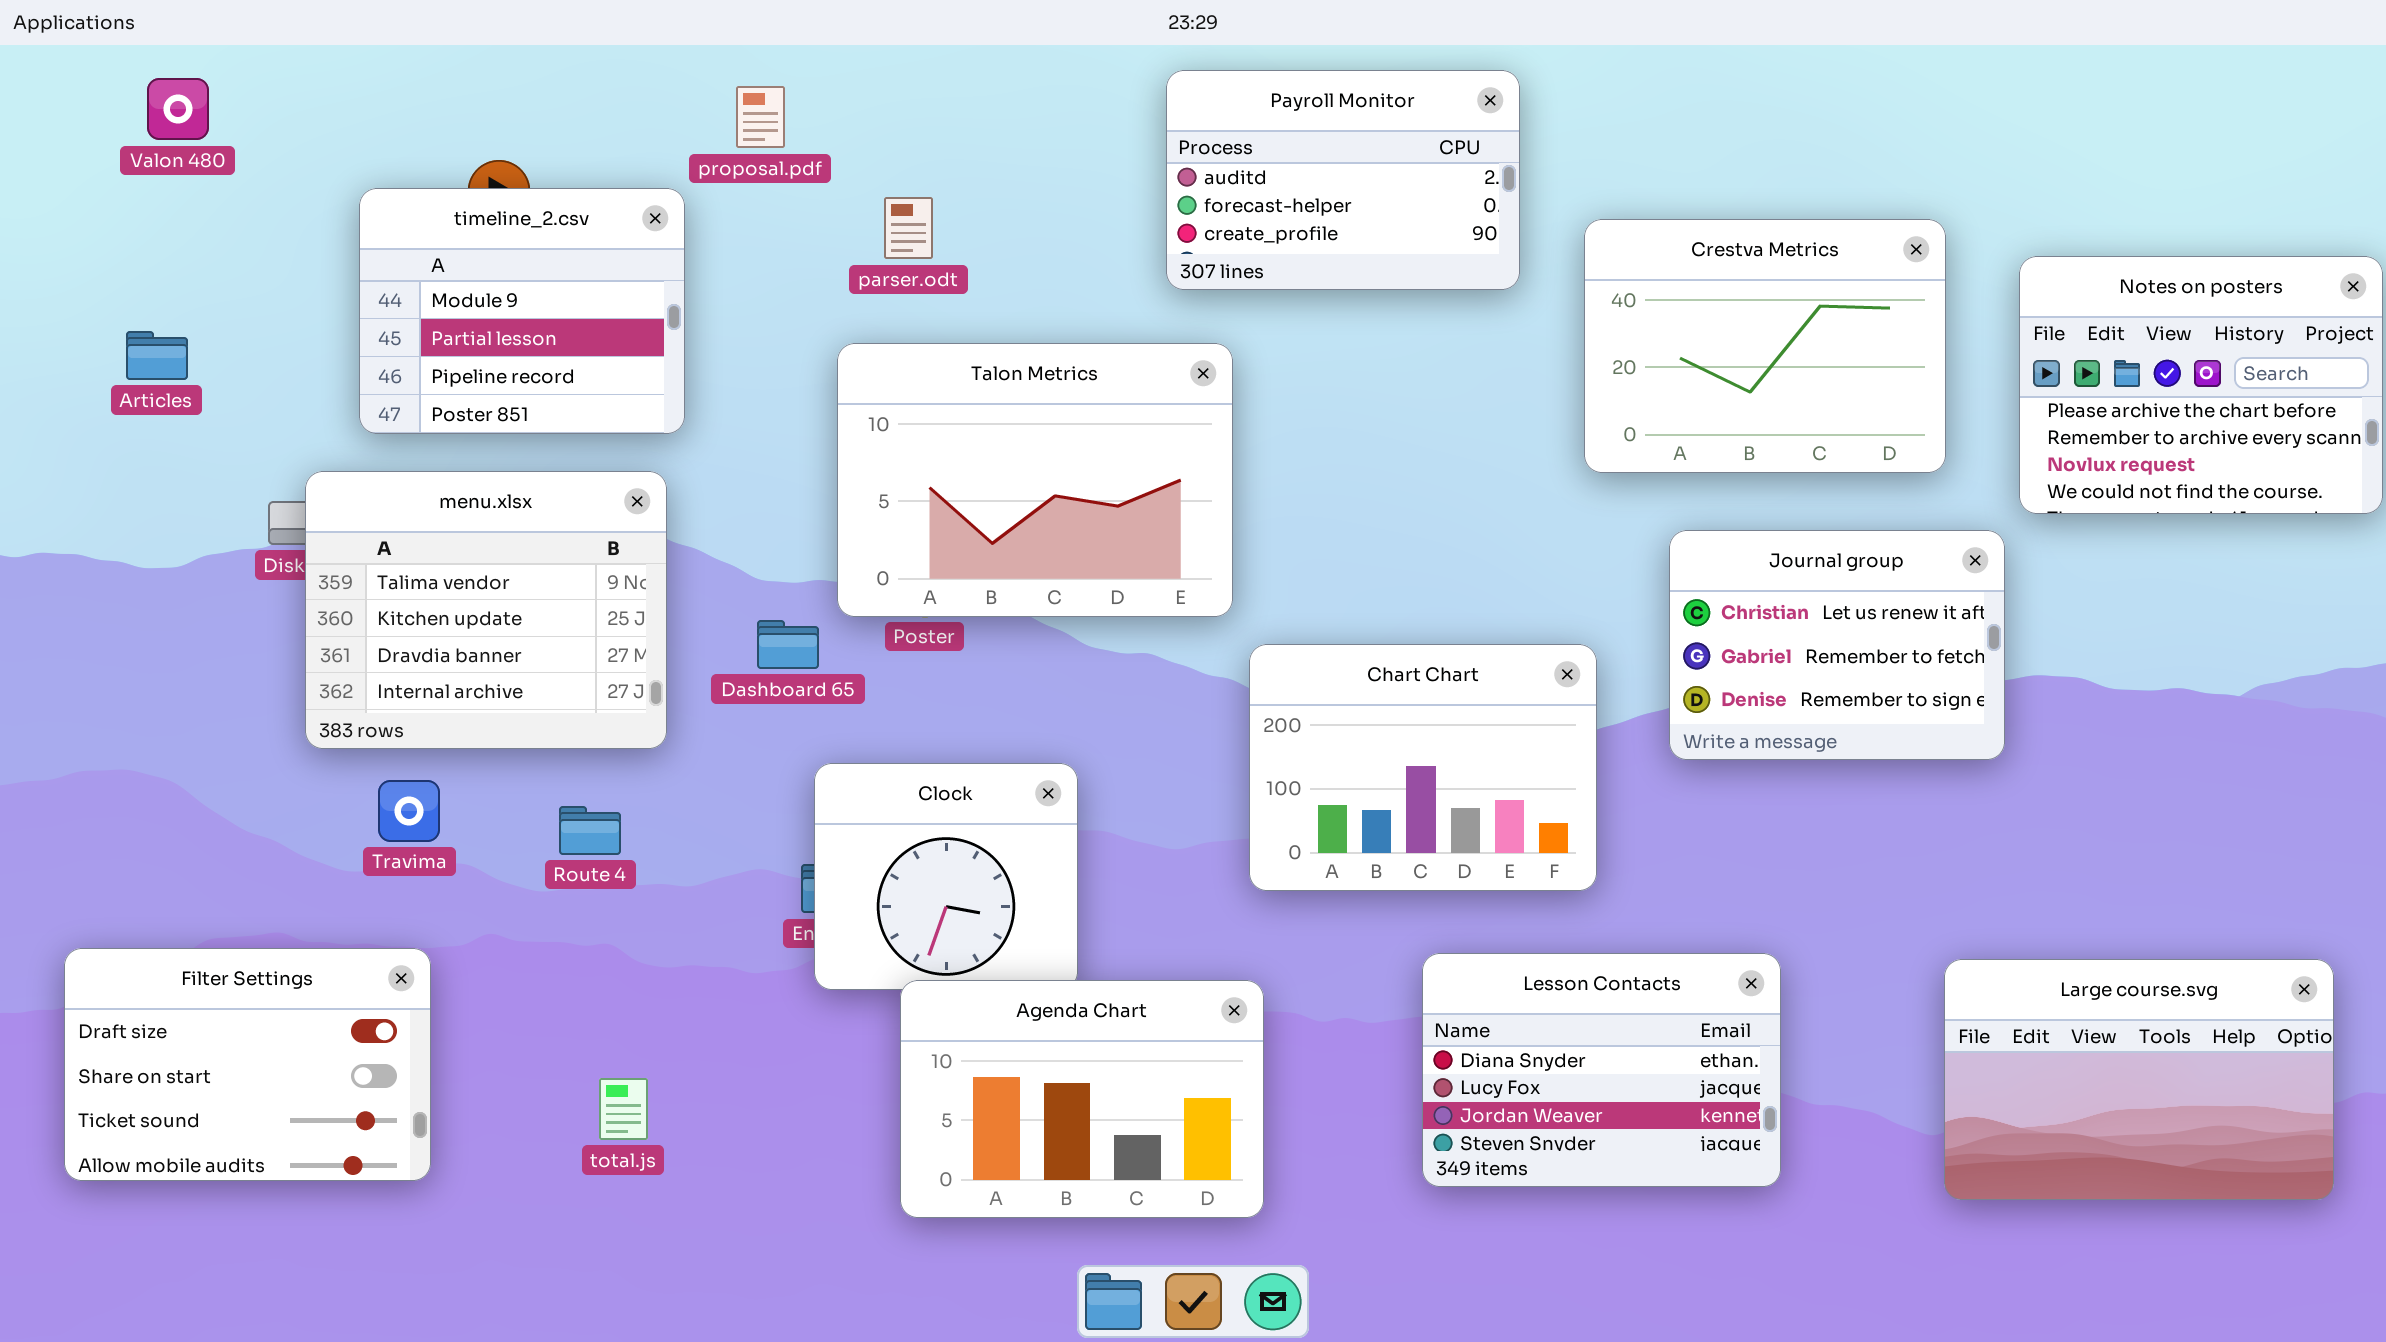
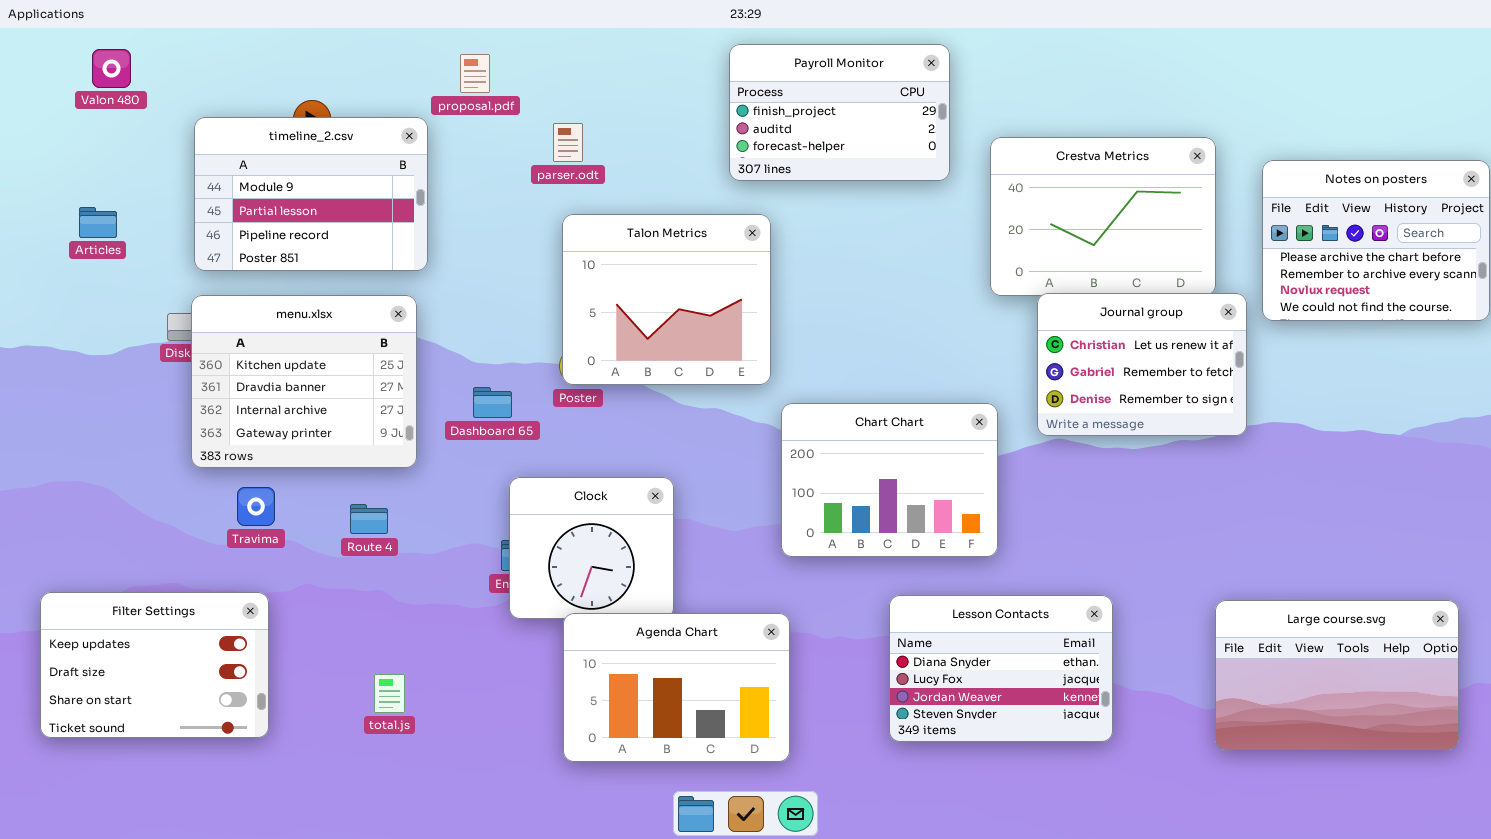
Payroll Monitor: [1166,70,1520,290] -> [729,44,950,181], scrolled up 1 row
timeline_2.csv: [359,188,685,434] -> [194,117,428,271], resized
Talon Metrics: [837,343,1233,617] -> [562,214,771,385], resized
menu.xlsx: [305,471,667,749] -> [191,295,417,468], scrolled down 1 row
Journal group: [1669,530,2005,760] -> [1037,293,1247,436], moved
Filter Settings: [64,948,431,1181] -> [40,592,269,738], scrolled up 1 row

